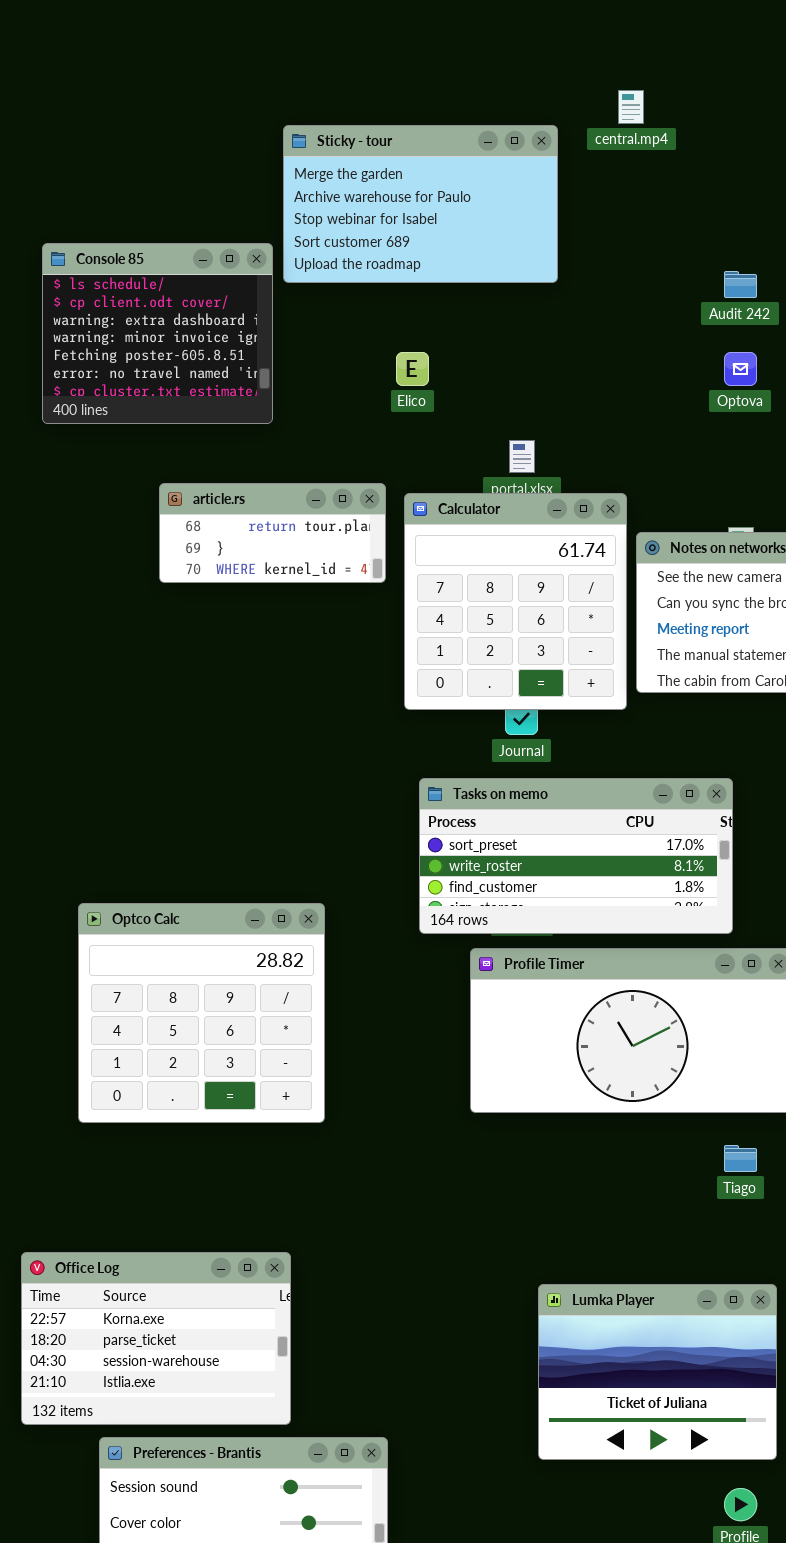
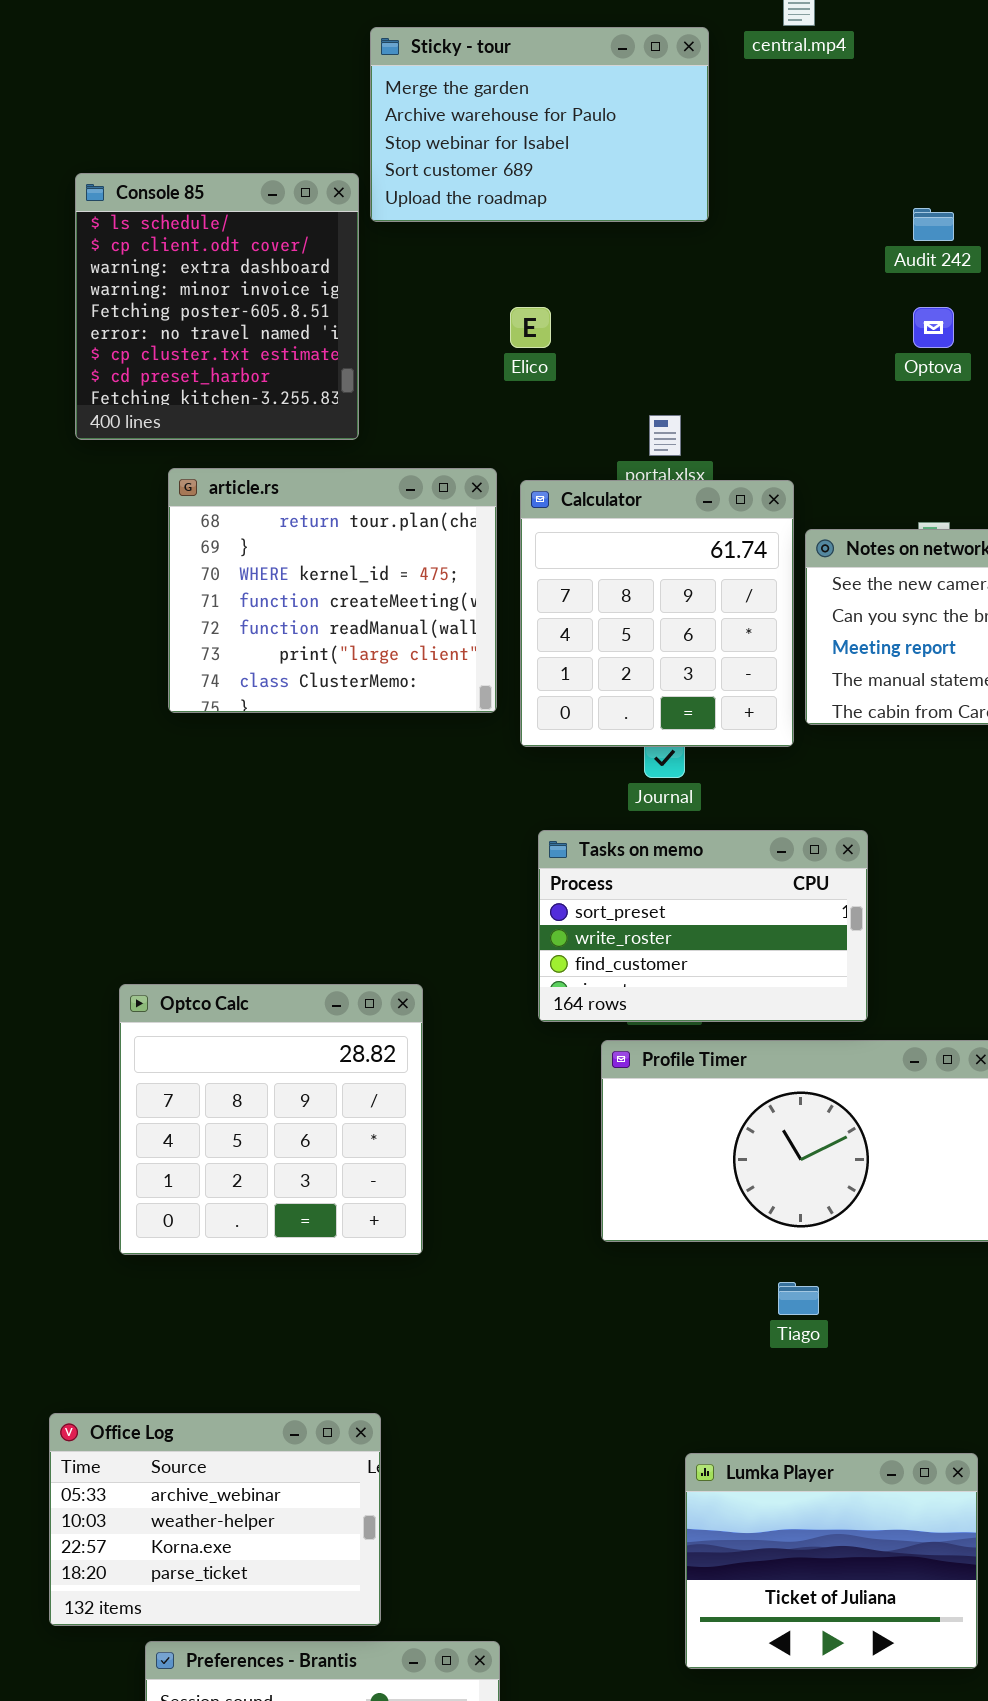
Console 85: [42,243,273,424] -> [75,173,359,440], resized
article.rs: [159,483,386,583] -> [168,468,497,713], resized
Tasks on memo: [419,778,733,934] -> [538,830,868,1022], resized
Tiago: [724,1145,757,1172] -> [778,1282,819,1315], moved
Office Log: [21,1252,291,1425] -> [49,1413,381,1626], scrolled up 2 rows

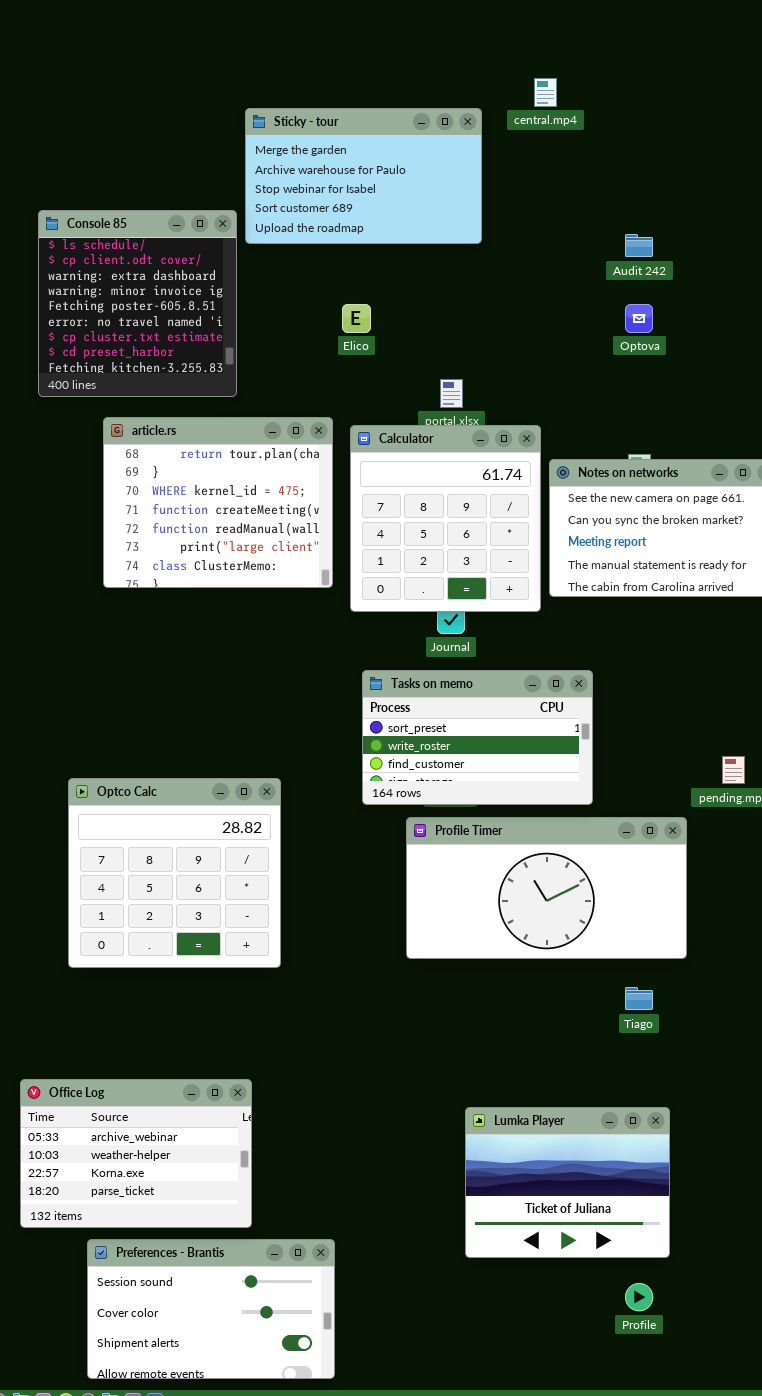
Tiago: [778,1282,819,1315] -> [625,987,653,1010], moved

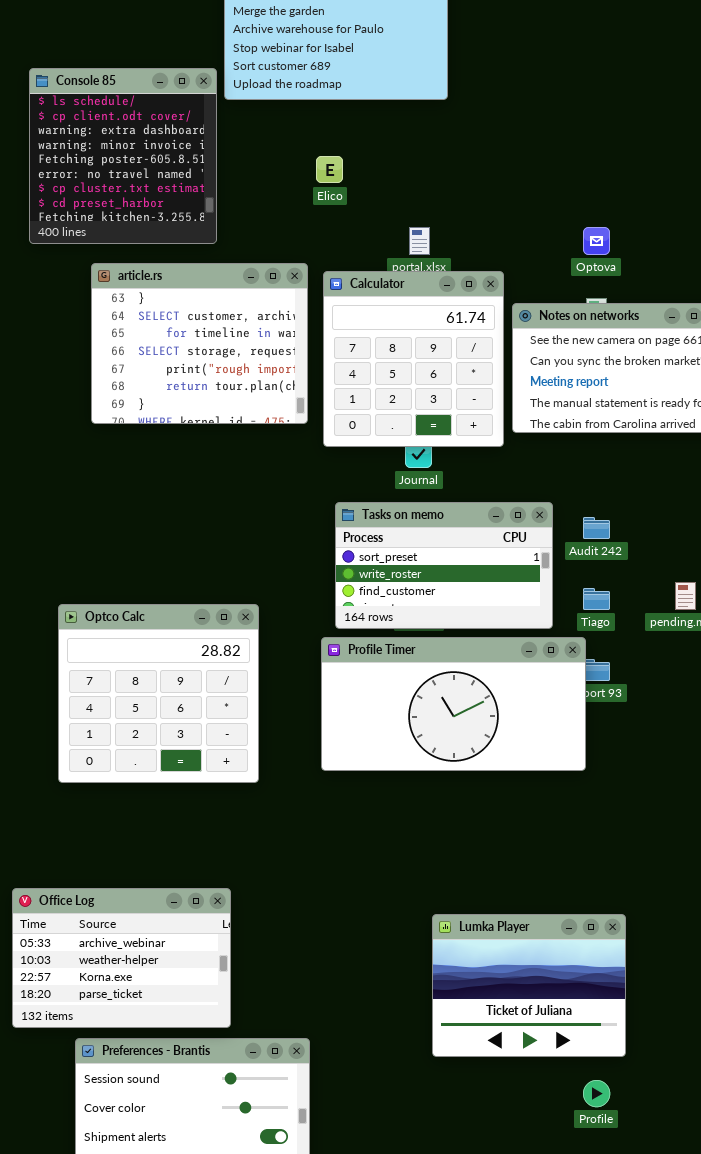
Audit 242: [625,234,653,257] -> [583,517,610,539], moved
Optova: [625,304,653,333] -> [583,227,610,255], moved
article.rs: [103,417,333,588] -> [91,263,308,424], scrolled up 5 rows
Profile Timer: [406,817,687,959] -> [321,637,586,771], moved
Tiago: [625,987,653,1010] -> [583,588,610,610], moved

